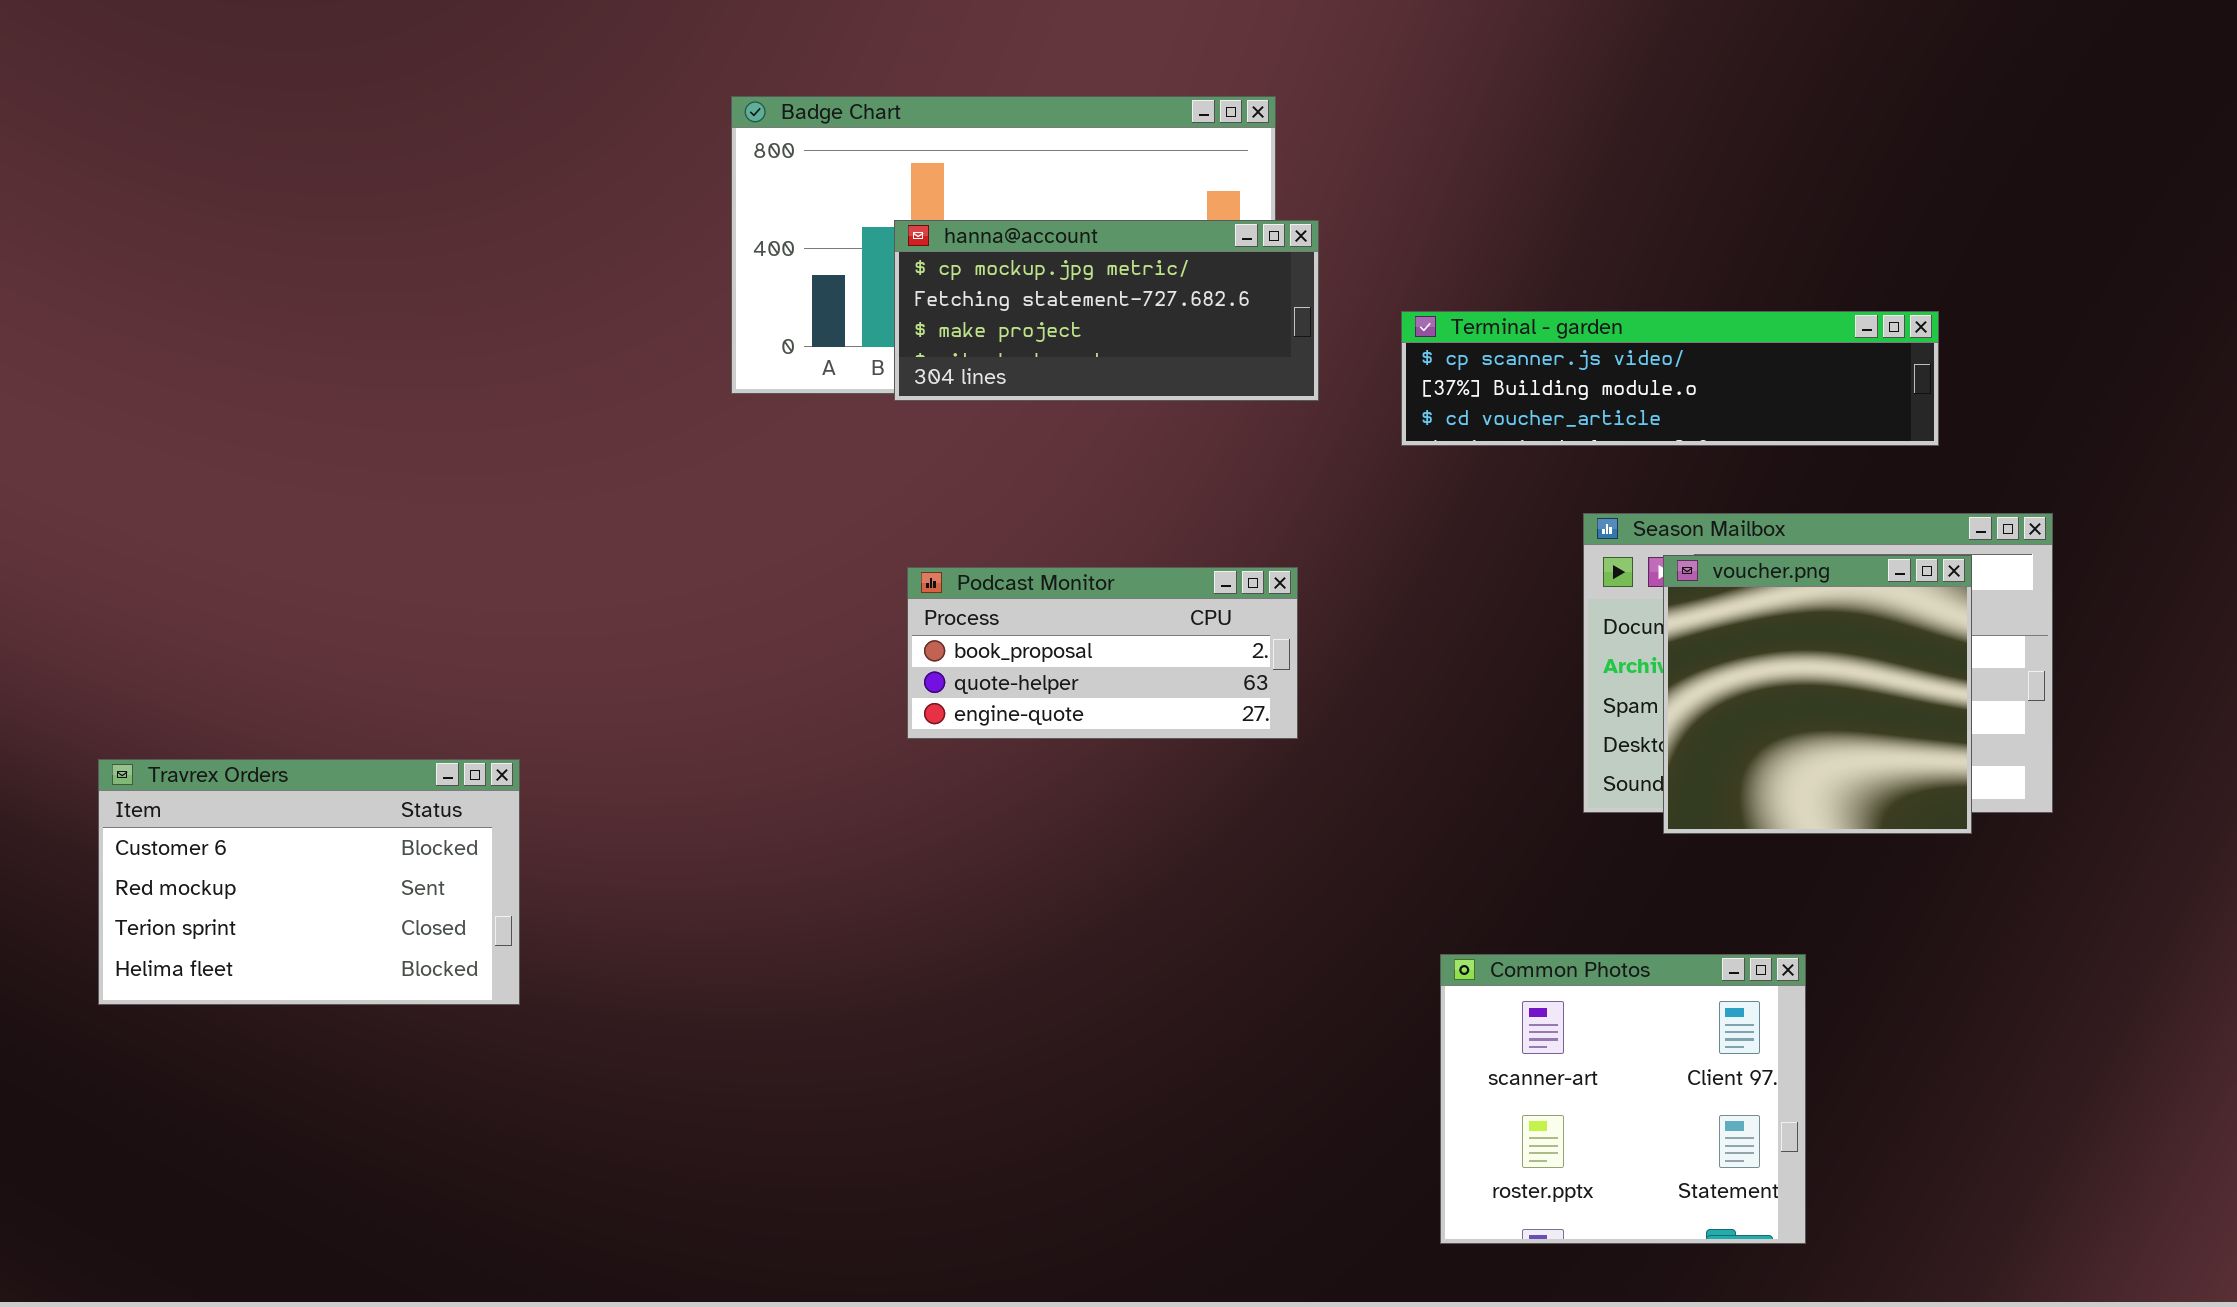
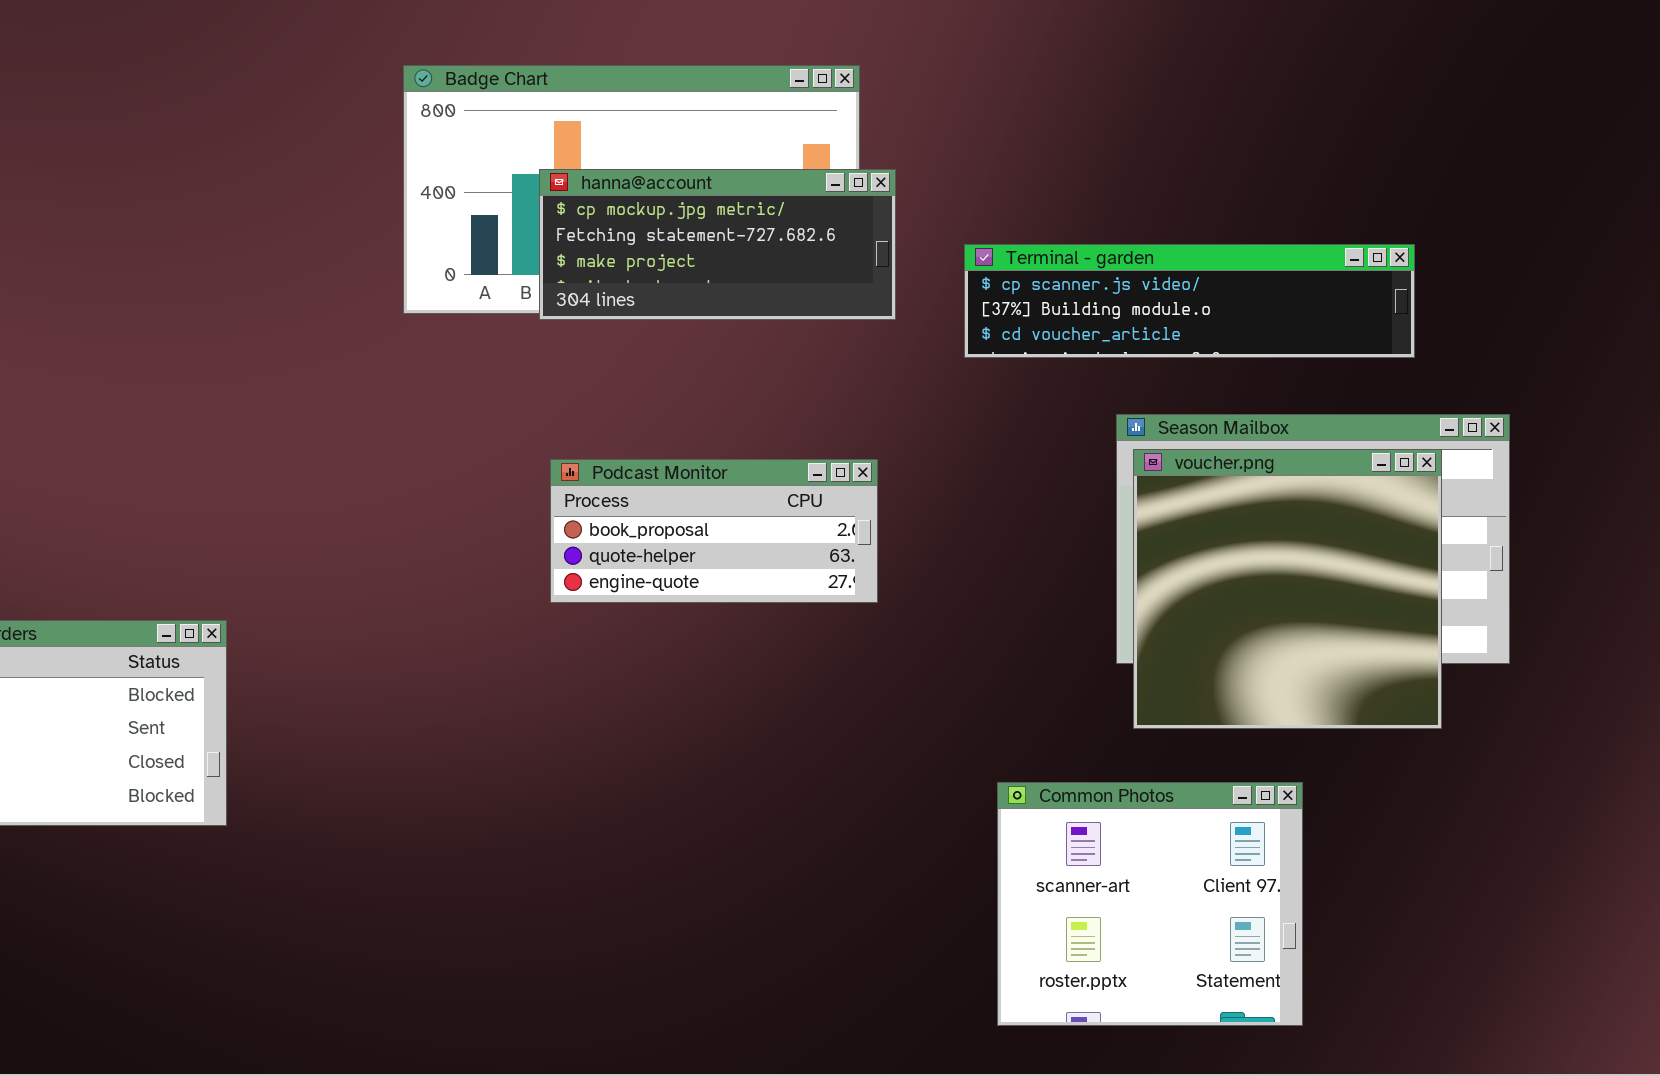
voucher.png: [1663,555,1972,834] -> [1133,449,1442,729], resized

